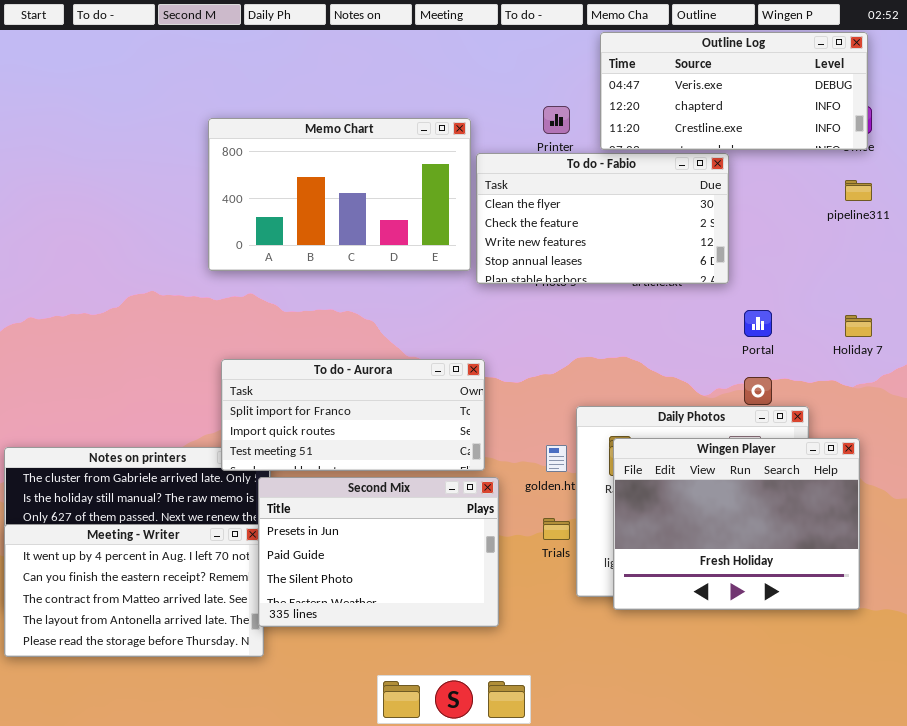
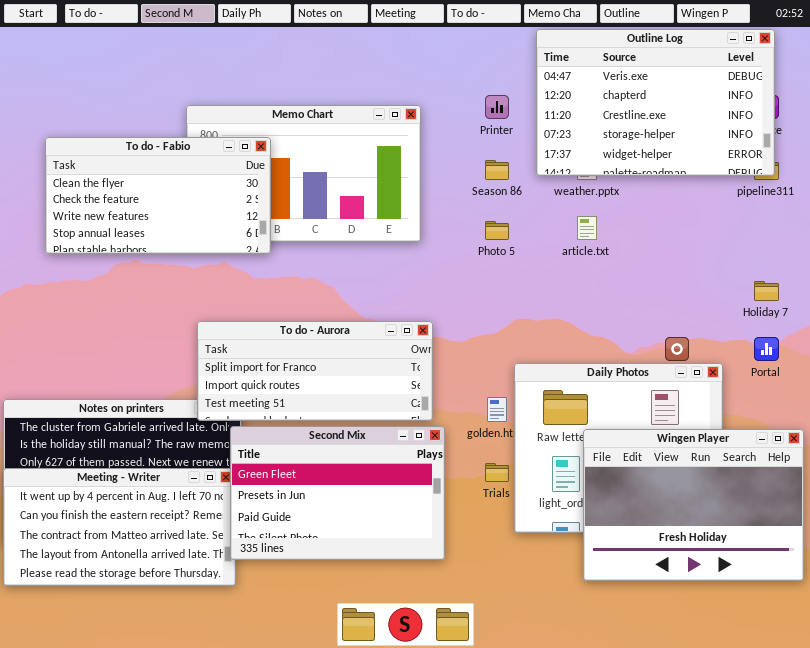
Outline Log: [600,32,868,150] -> [536,29,775,176], resized
To do - Fabio: [476,153,729,284] -> [45,137,271,254], moved
Portal: [744,310,772,337] -> [754,337,779,361], moved
Wingen Player: [613,438,860,610] -> [583,429,804,581], moved
Second Mix: [258,477,499,627] -> [230,426,445,560], scrolled up 1 row

